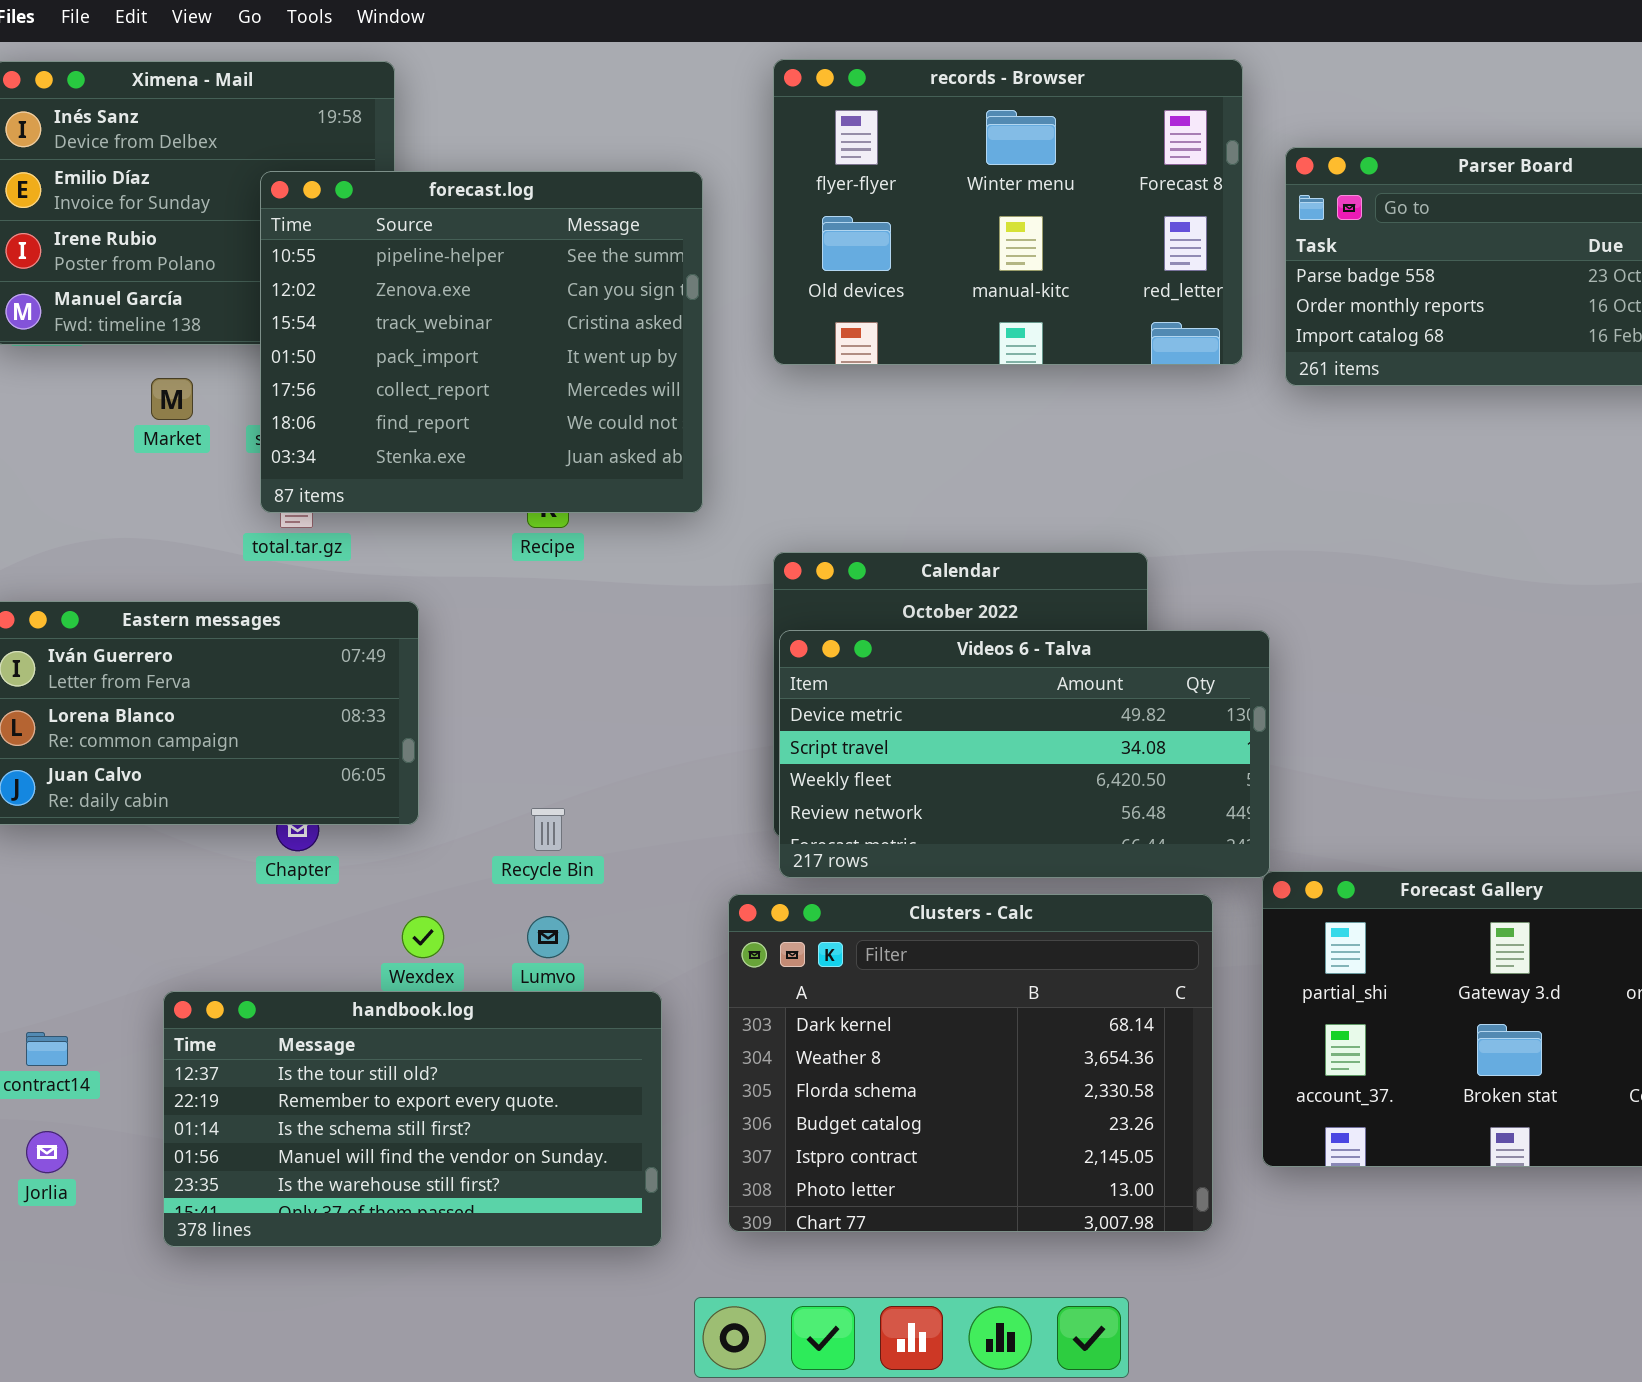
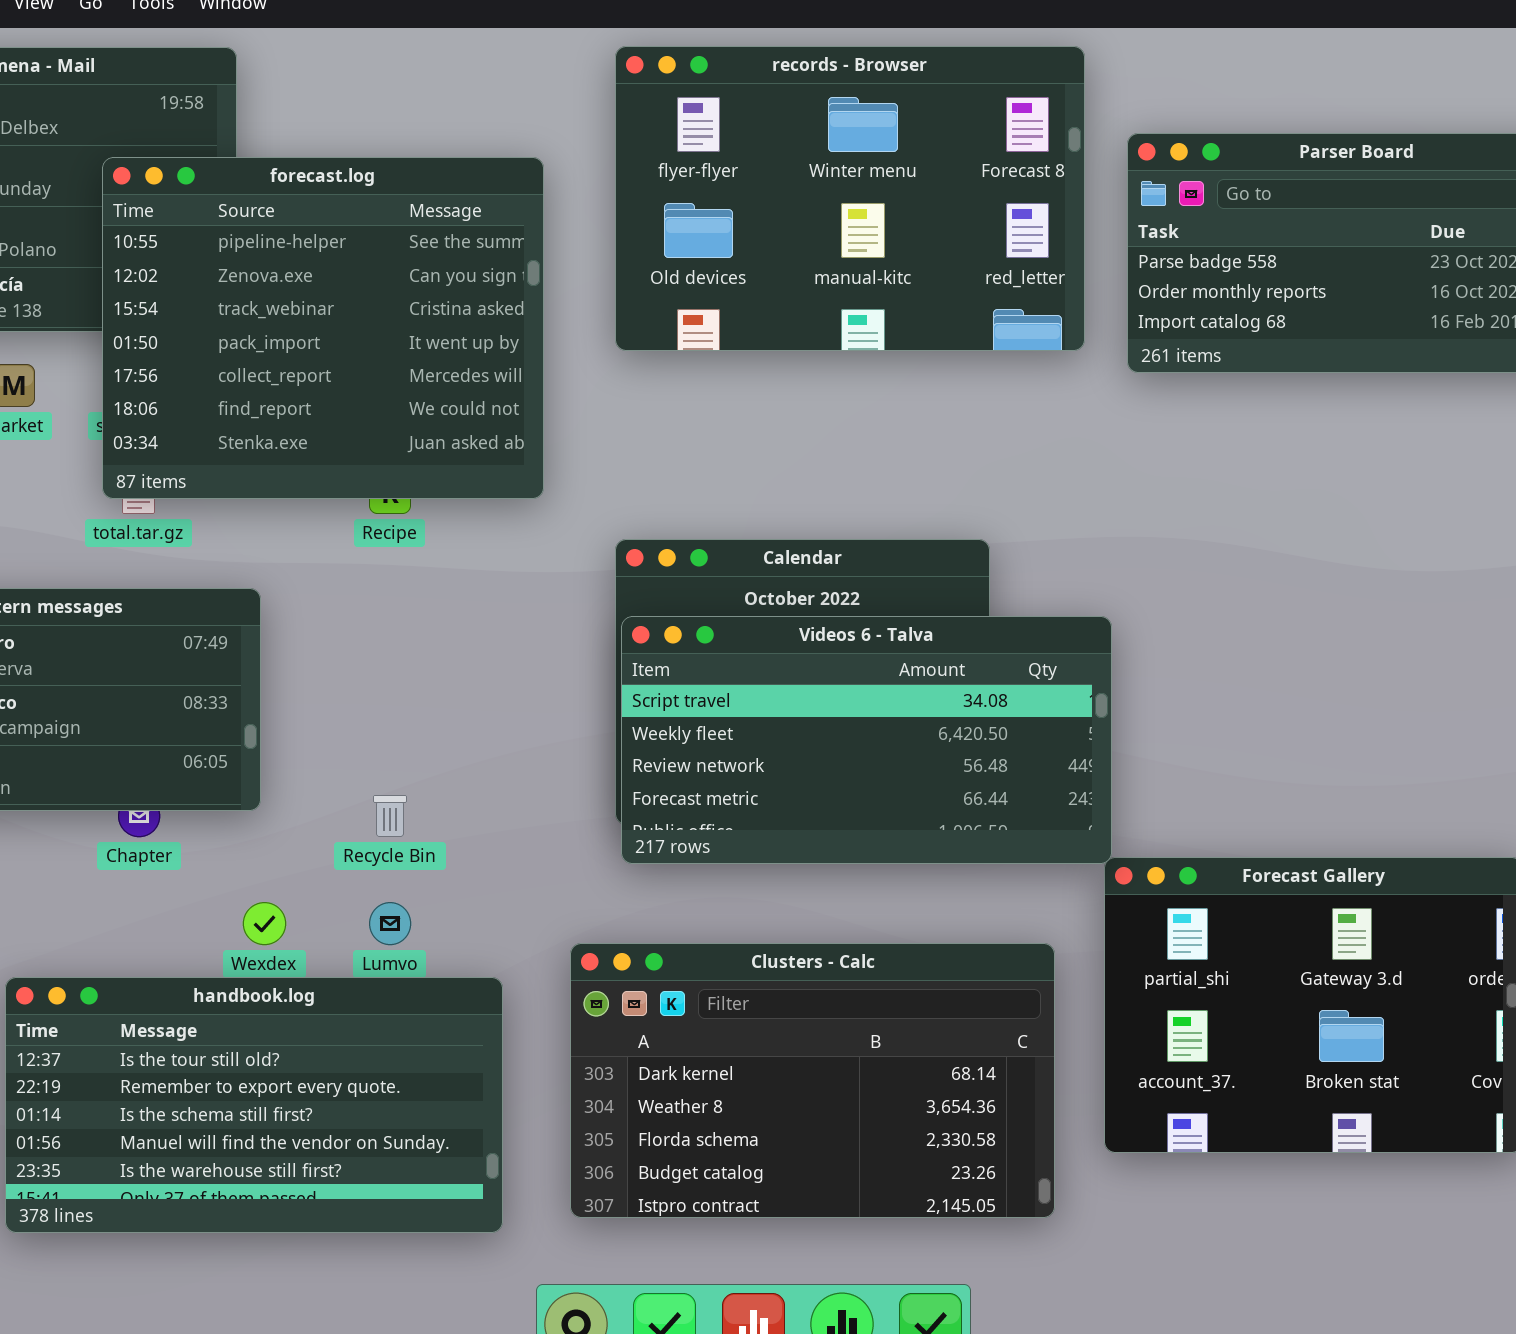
Videos 6 - Talva: [779,630,1270,878] -> [621,616,1112,864], scrolled down 1 row
Clusters - Calc: [728,894,1213,1232] -> [570,943,1055,1218], resized

